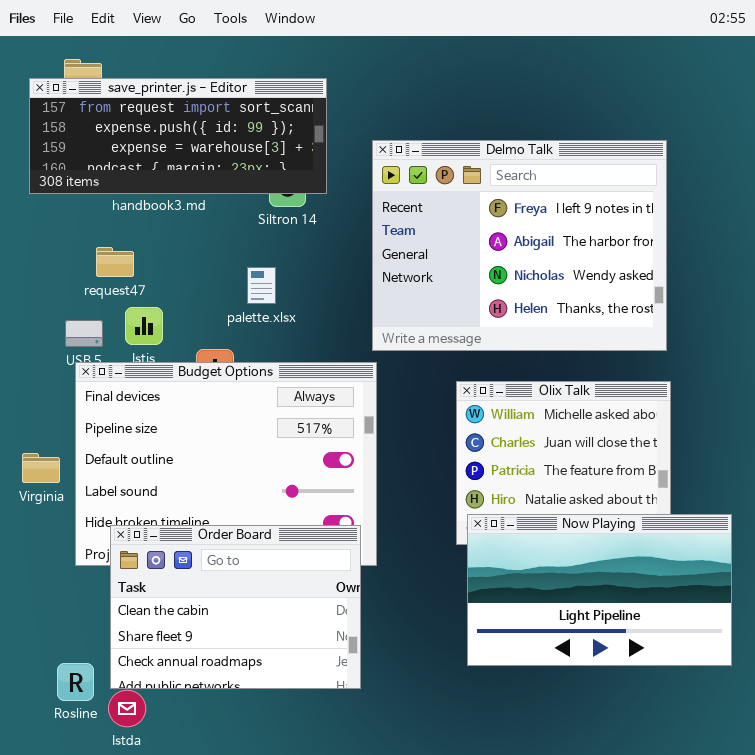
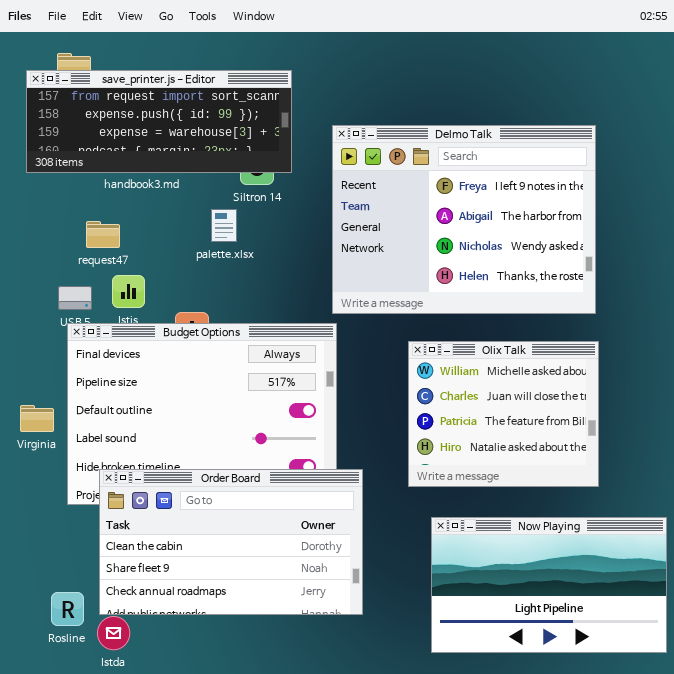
palette.xlsx: [247,267,276,304] -> [211,209,237,242], moved
Now Playing: [467,514,732,666] -> [431,517,667,653], moved
Order Board: [110,525,361,689] -> [99,469,363,615], resized

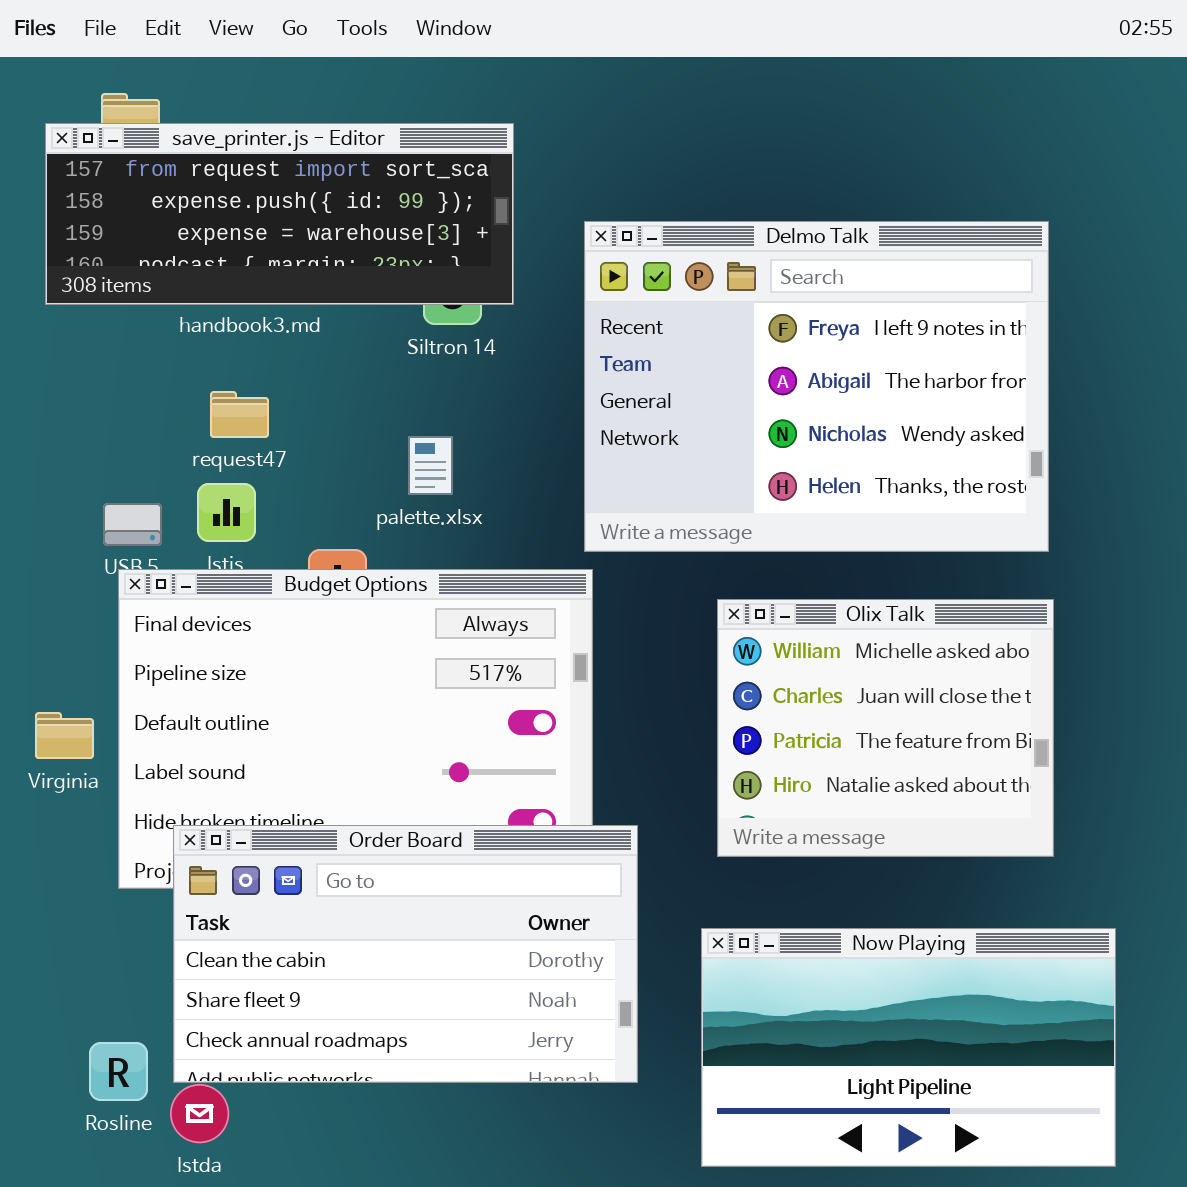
palette.xlsx: [211,209,237,242] -> [408,436,453,495], moved
request47: [86,221,120,248] -> [210,391,269,438], moved
Now Playing: [431,517,667,653] -> [701,928,1116,1167], moved

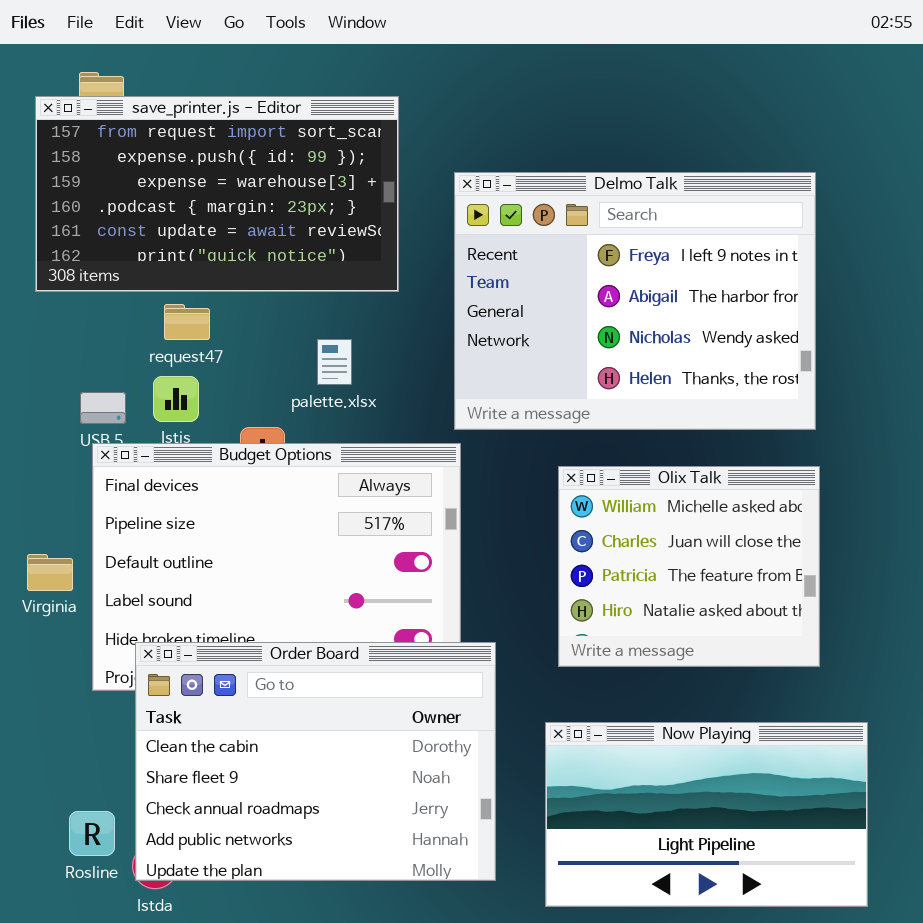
save_printer.js - Editor: [45,123,514,305] -> [35,96,399,292], resized
Order Board: [173,825,638,1083] -> [135,642,496,881], resized

